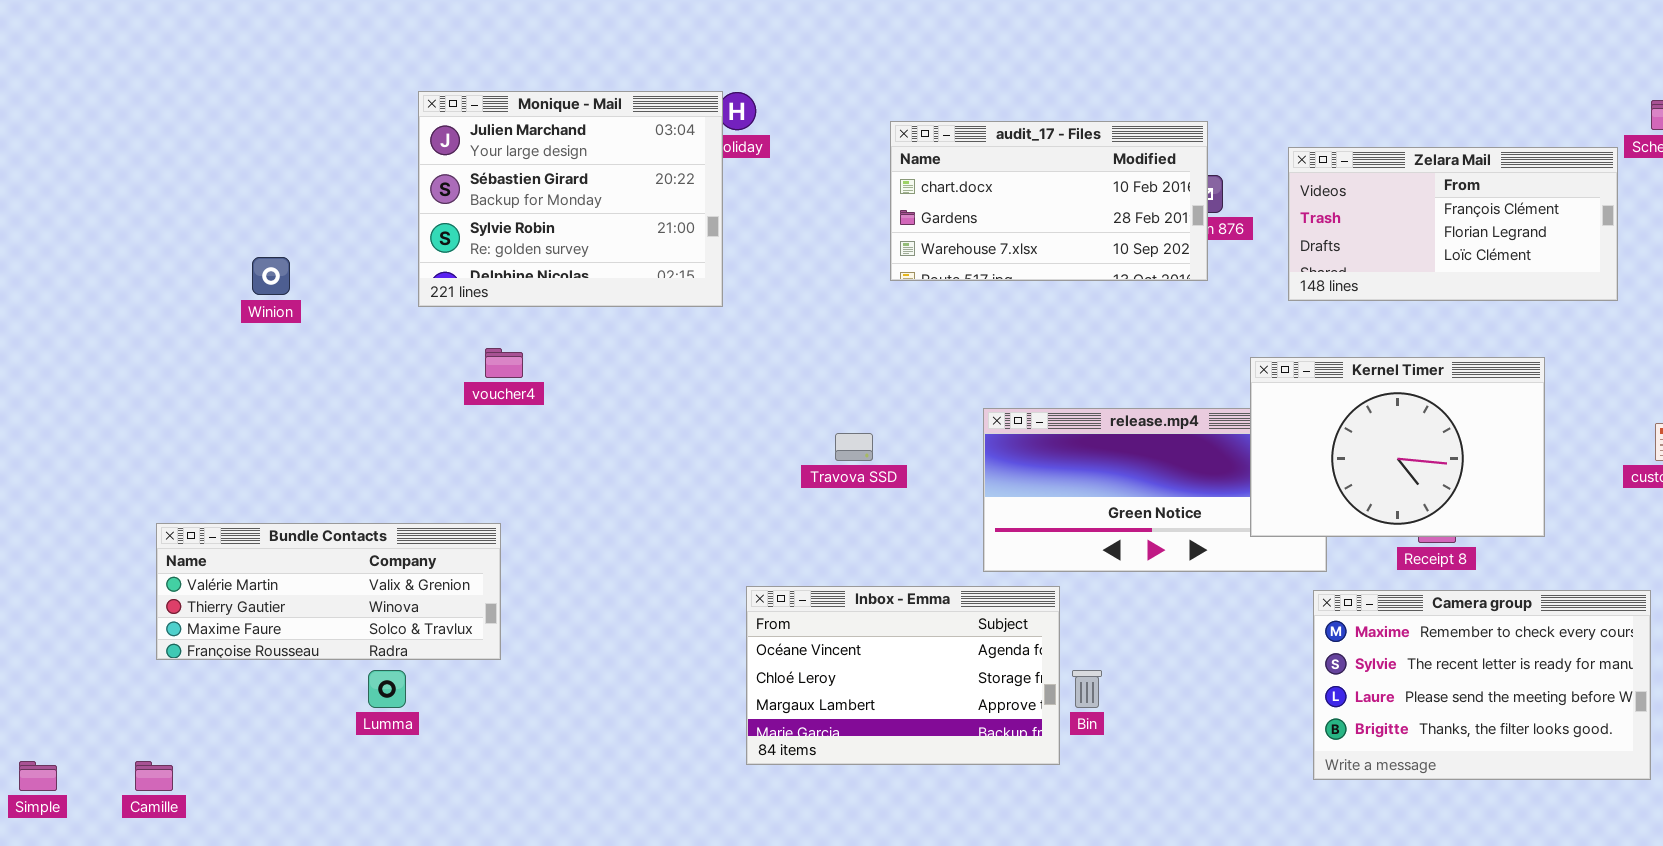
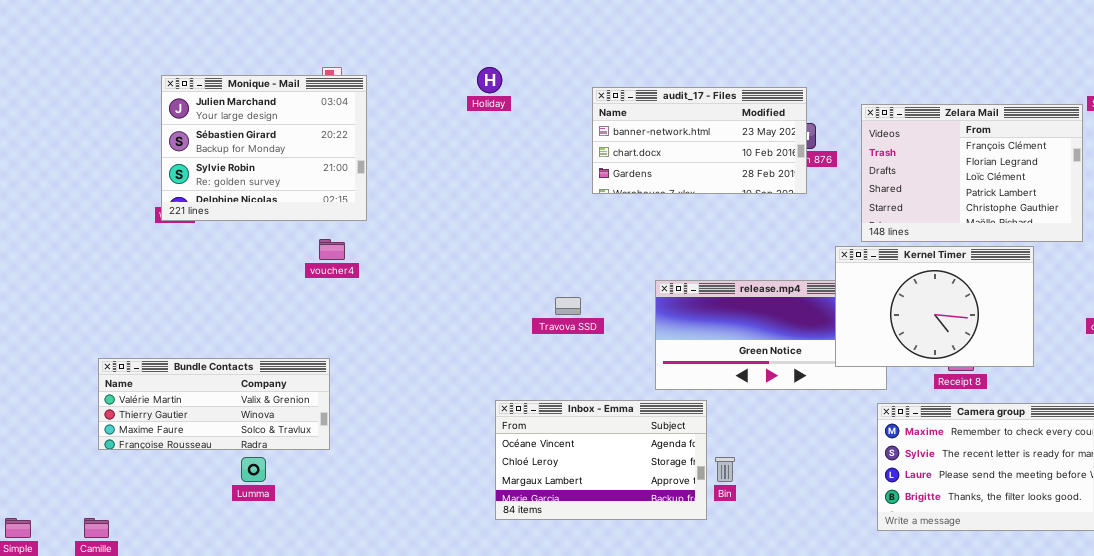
Monique - Mail: [418,91,723,307] -> [161,75,367,221], moved
audit_17 - Files: [890,121,1208,281] -> [592,87,807,194], scrolled up 1 row
Zelara Mail: [1288,147,1618,301] -> [861,104,1083,242], resized

